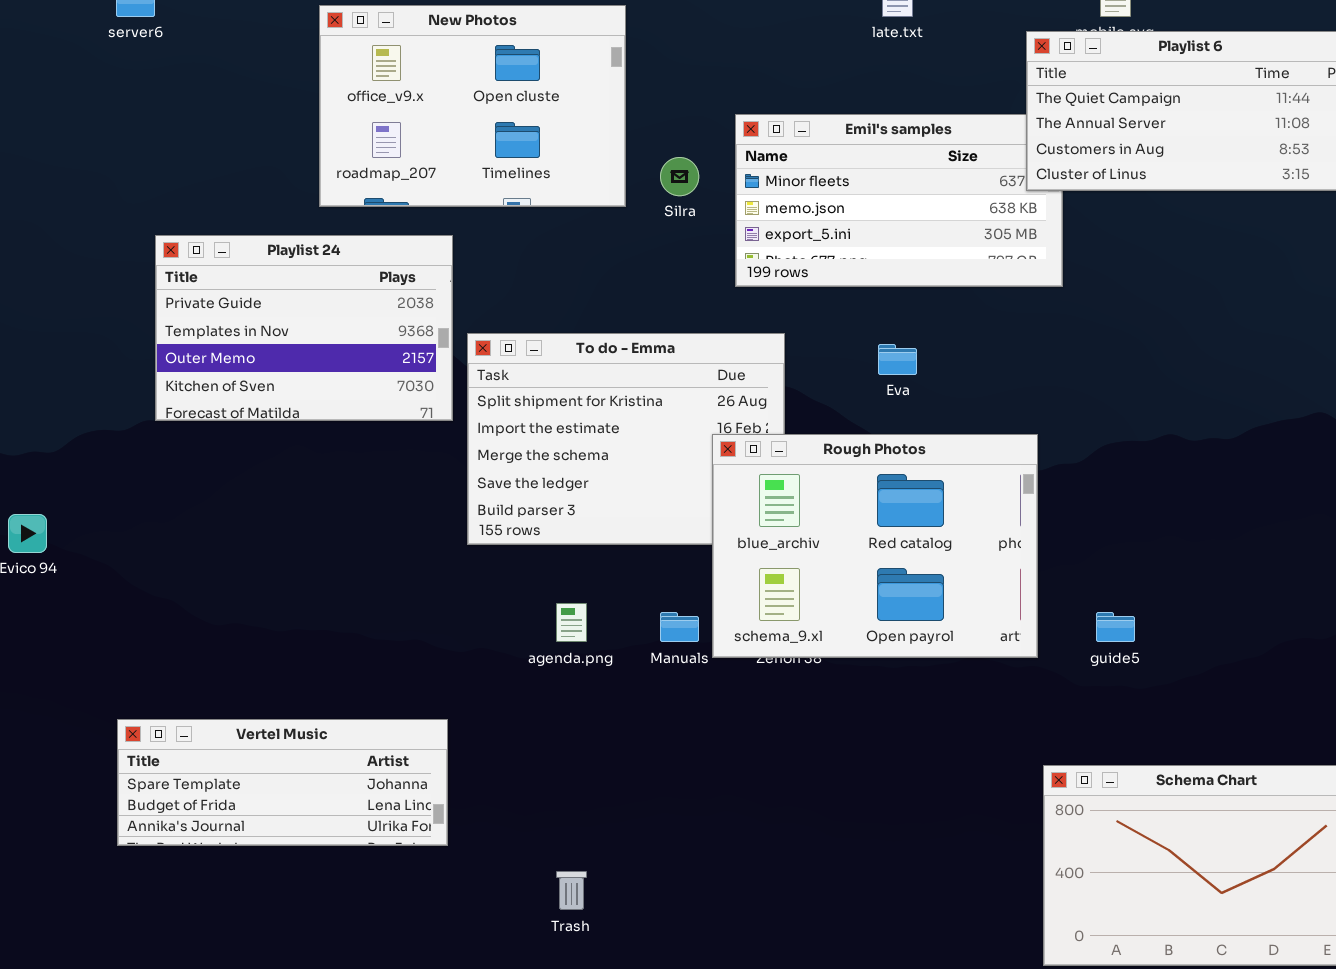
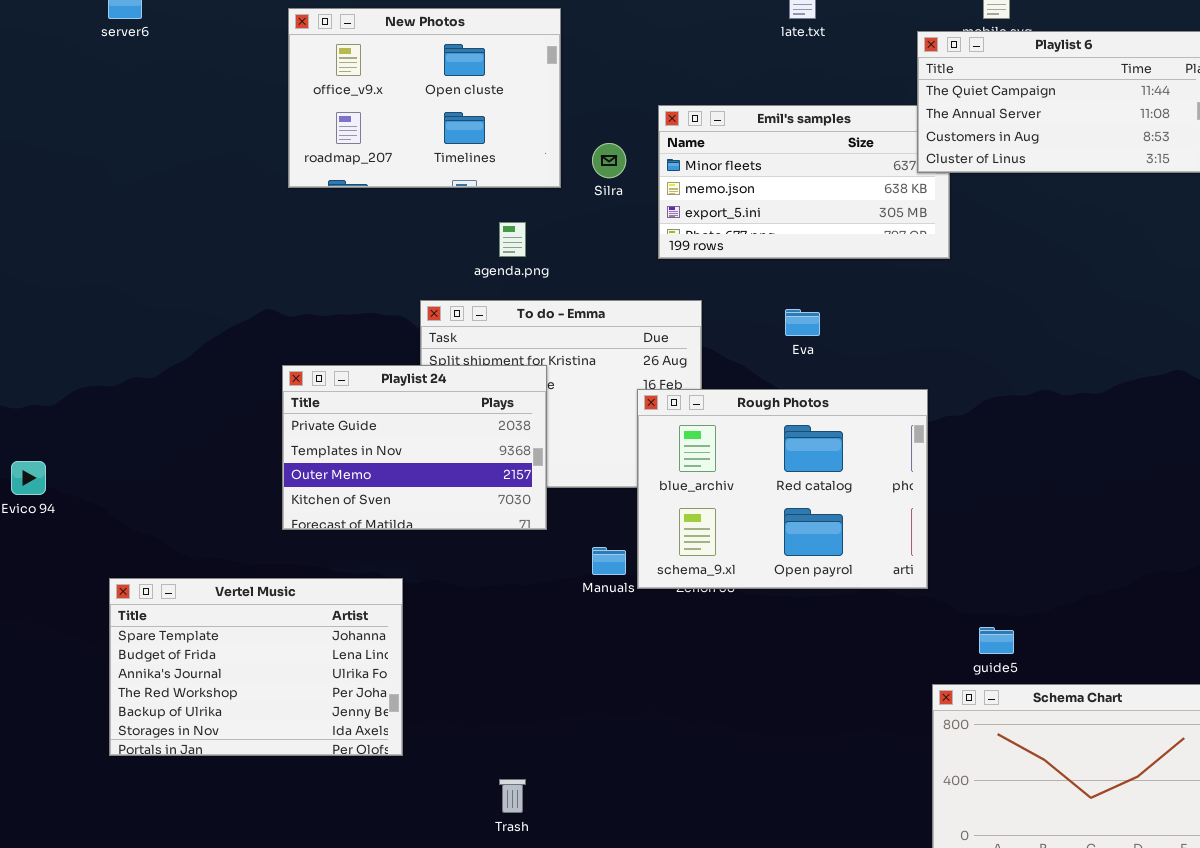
Playlist 24: [155,235,453,421] -> [282,365,547,530], moved
agenda.png: [556,603,587,642] -> [499,222,526,257], moved
guide5: [1096,612,1135,642] -> [979,627,1014,654], moved
Vertel Music: [117,719,448,846] -> [109,578,403,756], resized

